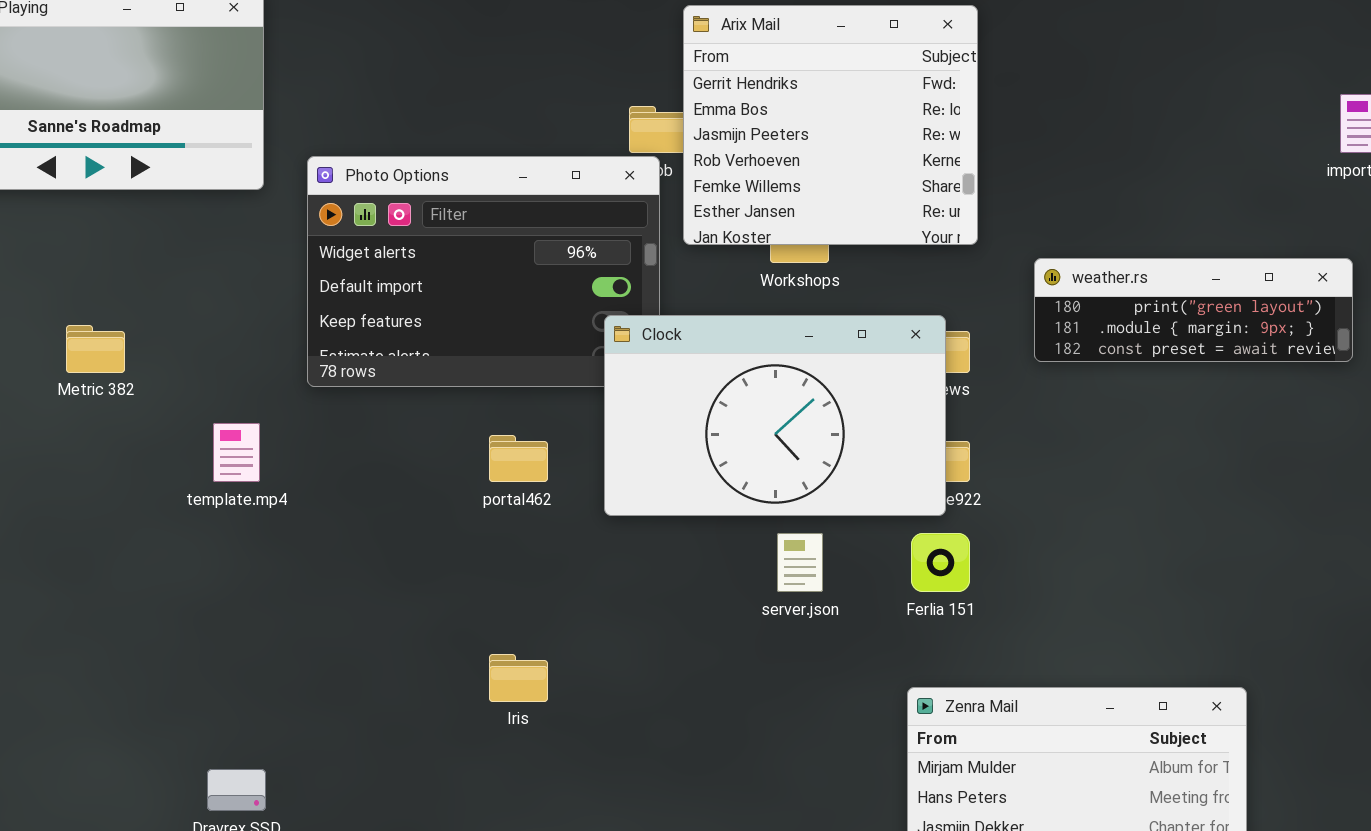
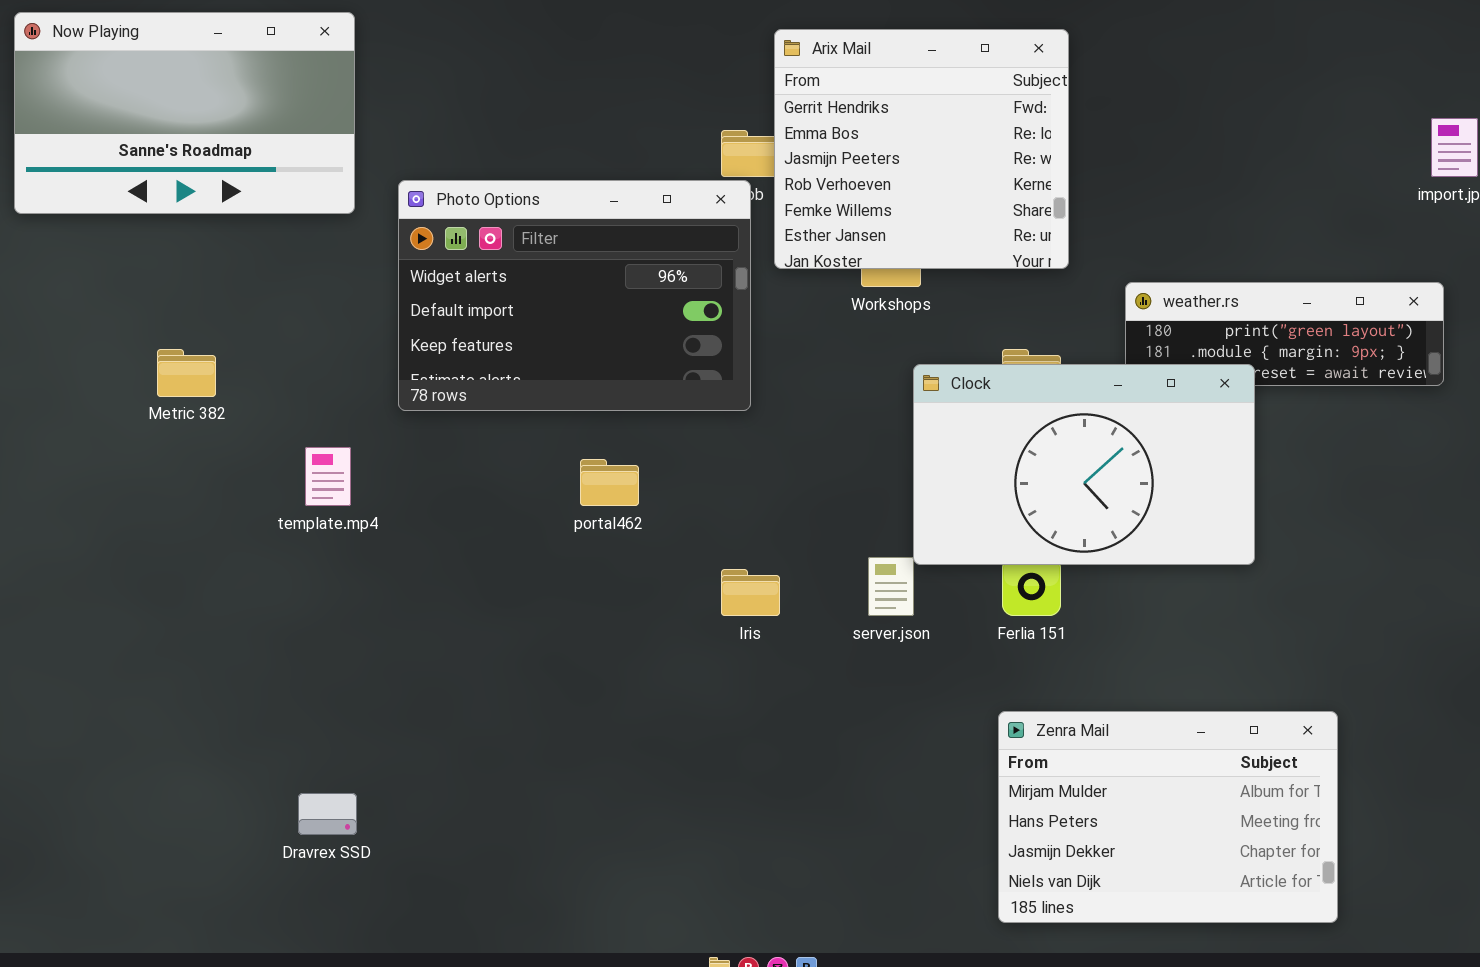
Clock: [604,315,946,516] -> [913,364,1255,565], moved
Iris: [489,654,548,702] -> [721,569,780,616], moved

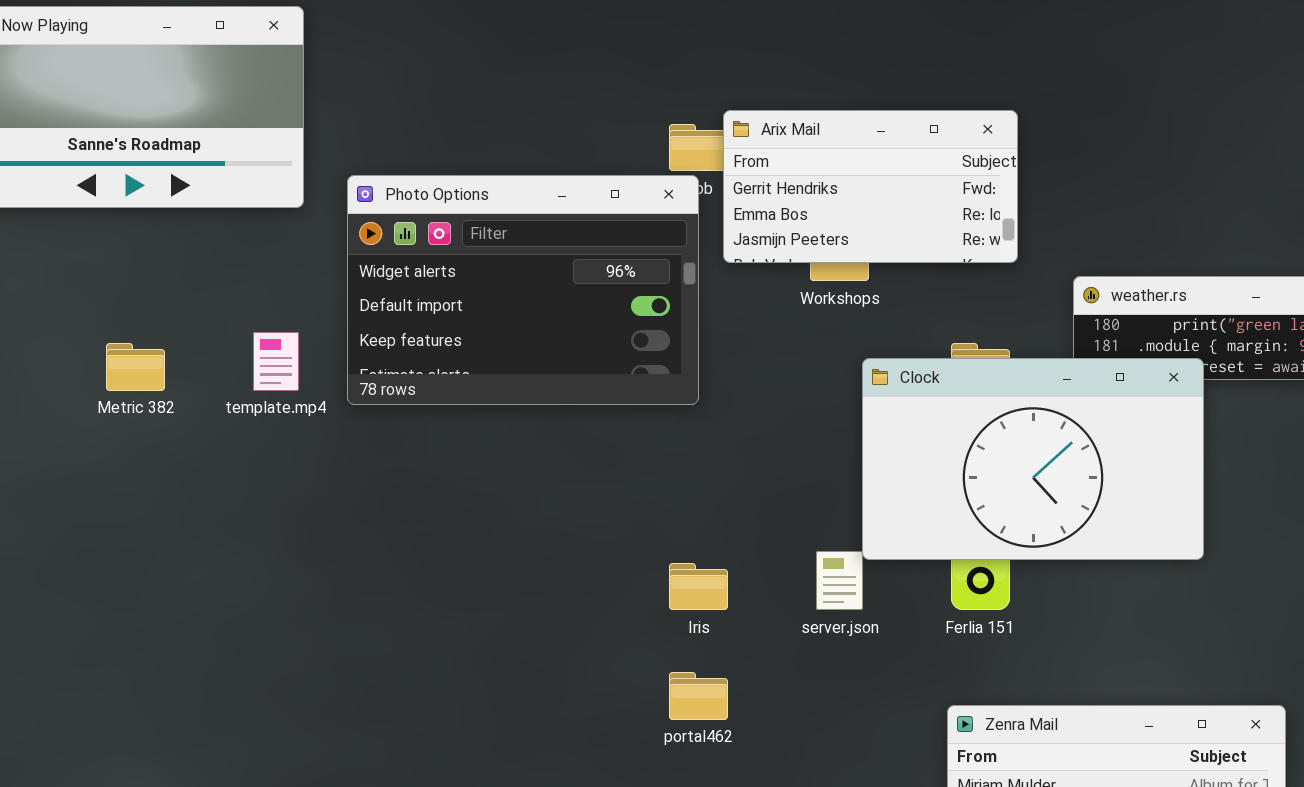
Arix Mail: [774,29,1069,269] -> [723,110,1018,263], resized
template.mp4: [305,447,351,506] -> [253,332,299,391], moved
portal462: [580,459,639,506] -> [669,672,728,720], moved

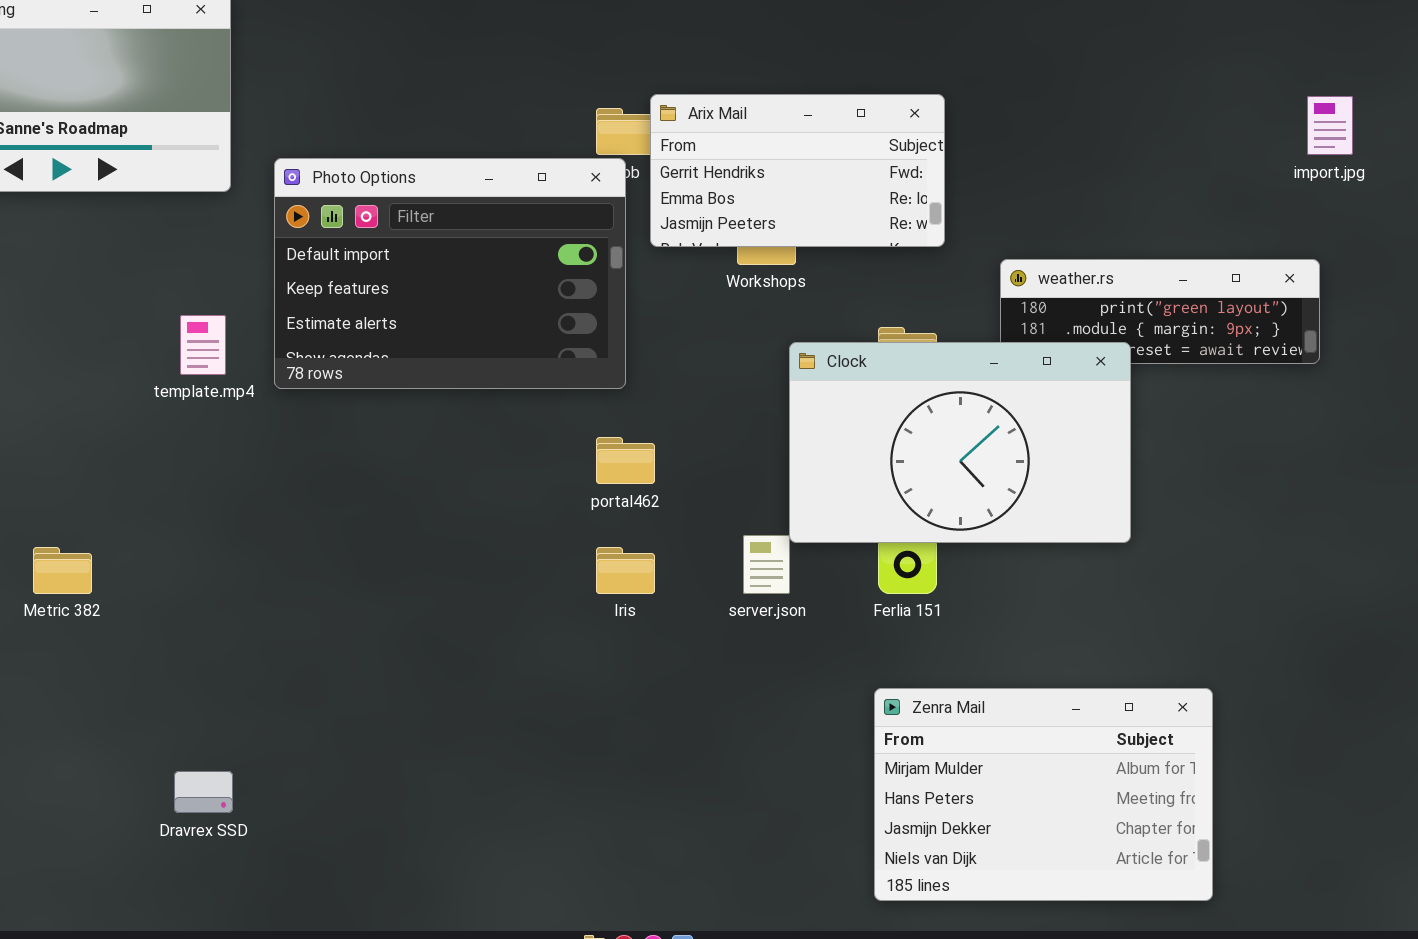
Photo Options: [347,175,699,405] -> [274,158,626,389], scrolled down 1 row
Metric 382: [106,343,165,391] -> [33,547,92,594], moved
portal462: [669,672,728,720] -> [596,437,655,484], moved

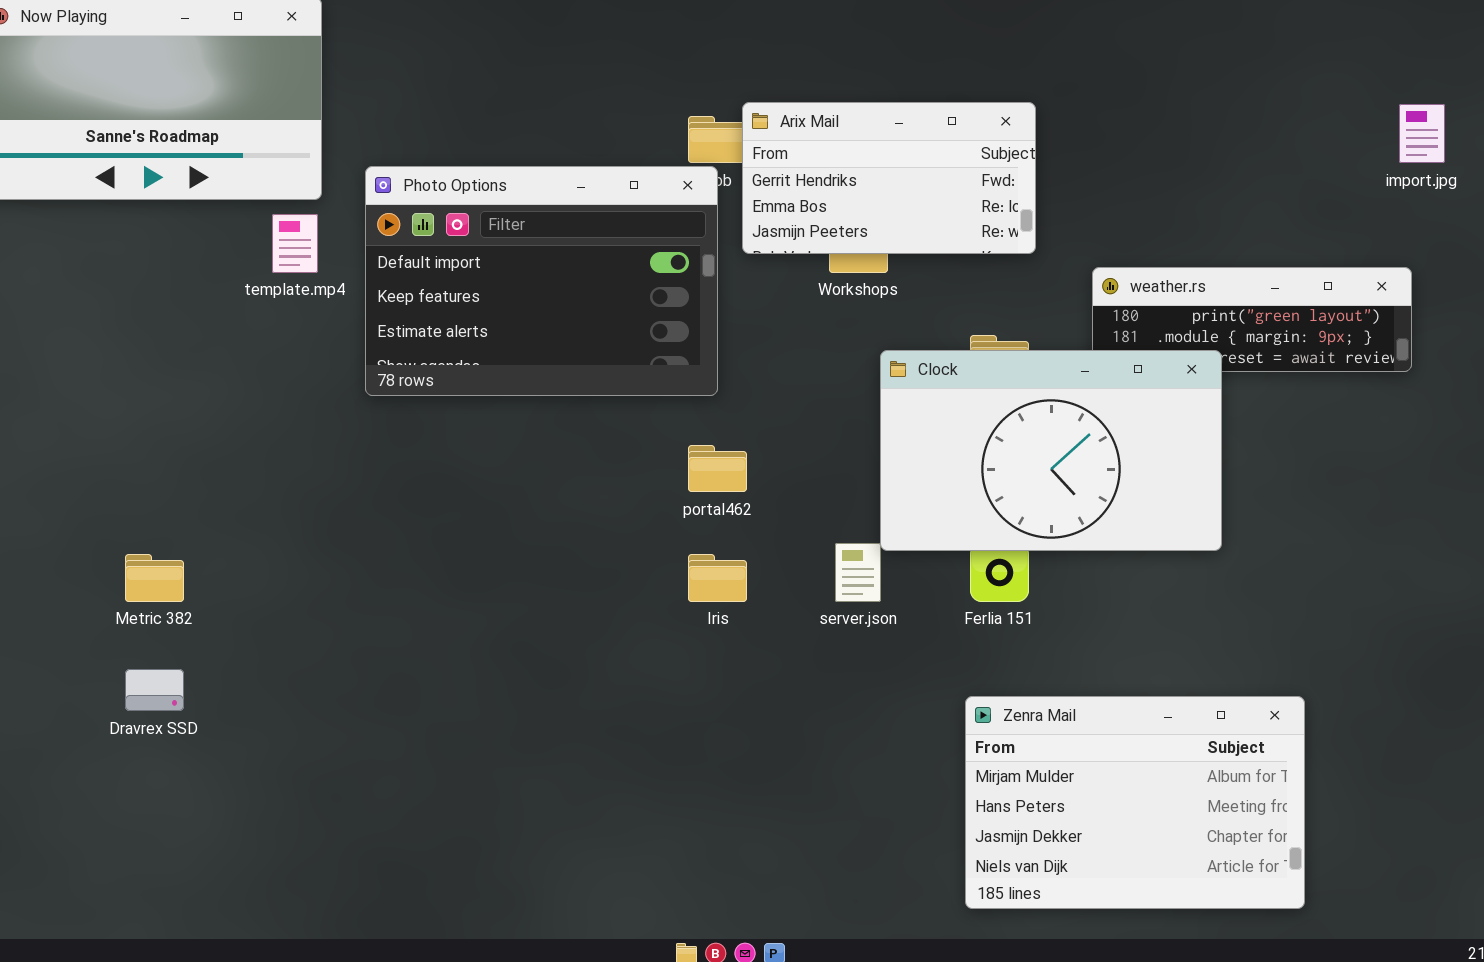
template.mp4: [180,315,226,375] -> [272,214,318,273], moved
Dravrex SSD: [174,771,233,813] -> [125,669,184,711], moved

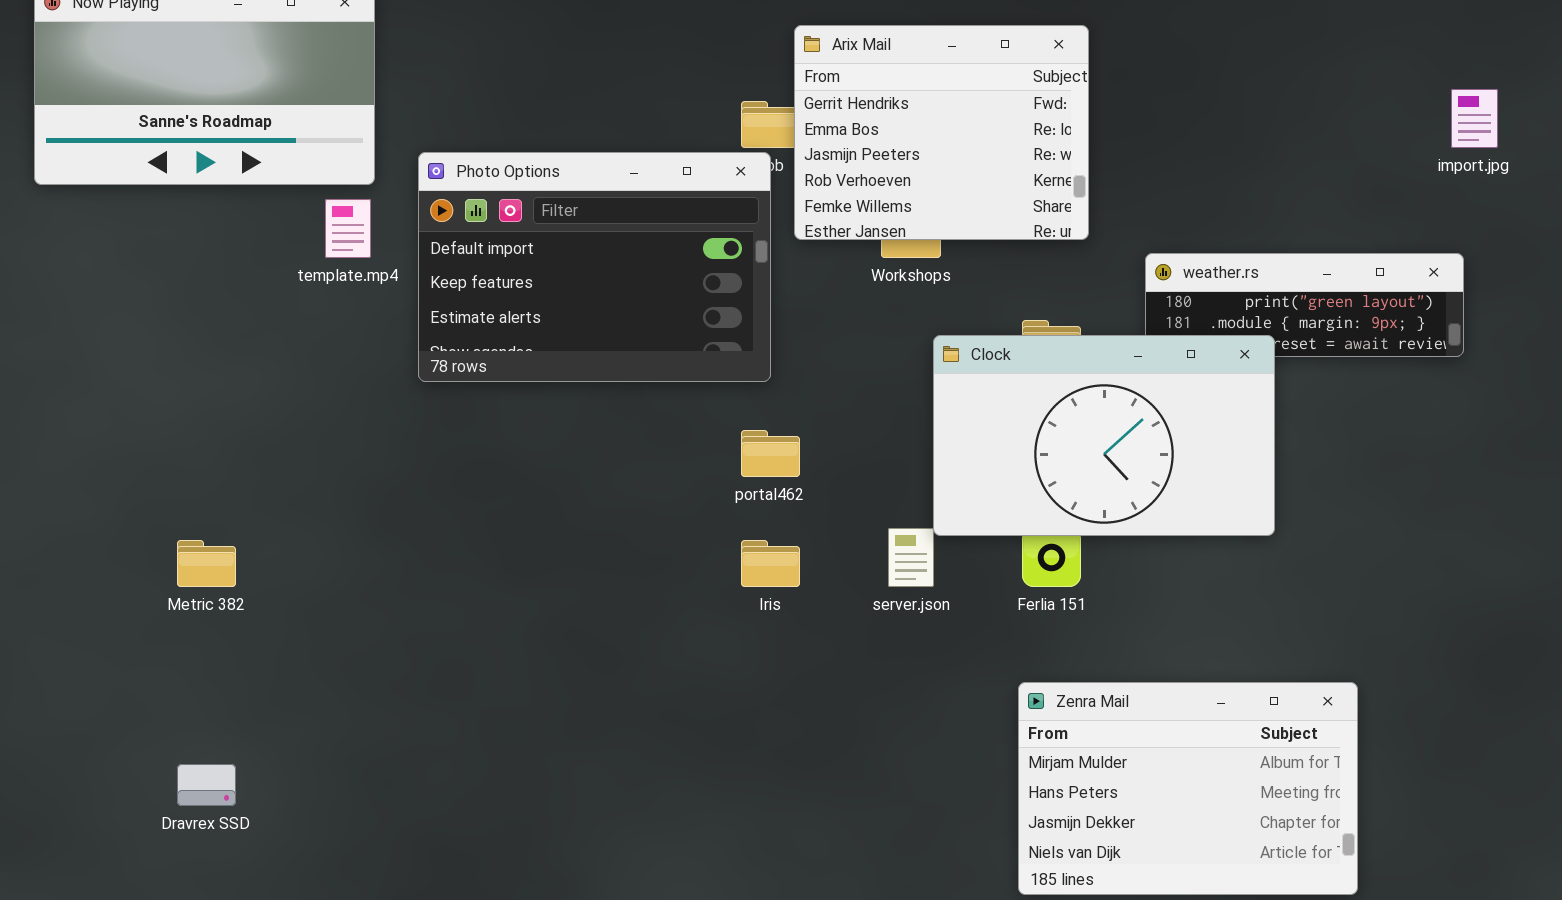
Arix Mail: [742,102,1036,254] -> [794,25,1089,240], resized
Dravrex SSD: [125,669,184,711] -> [177,764,236,806], moved

